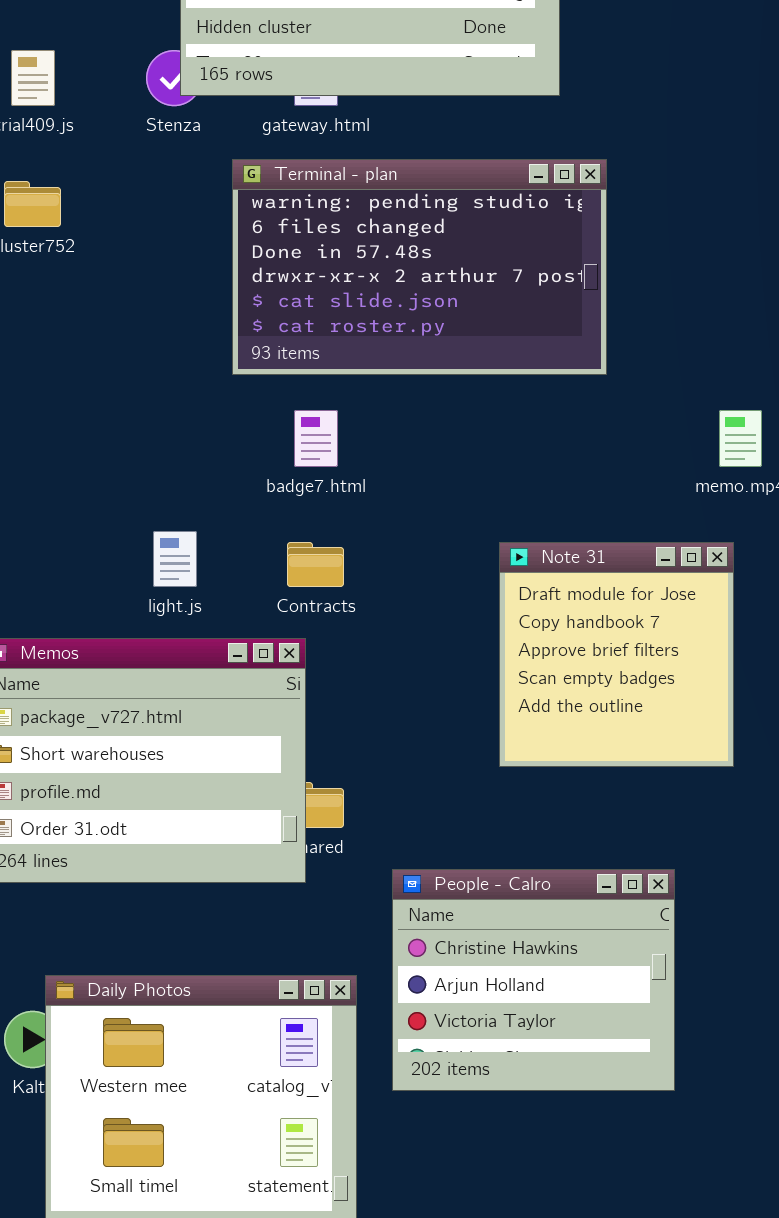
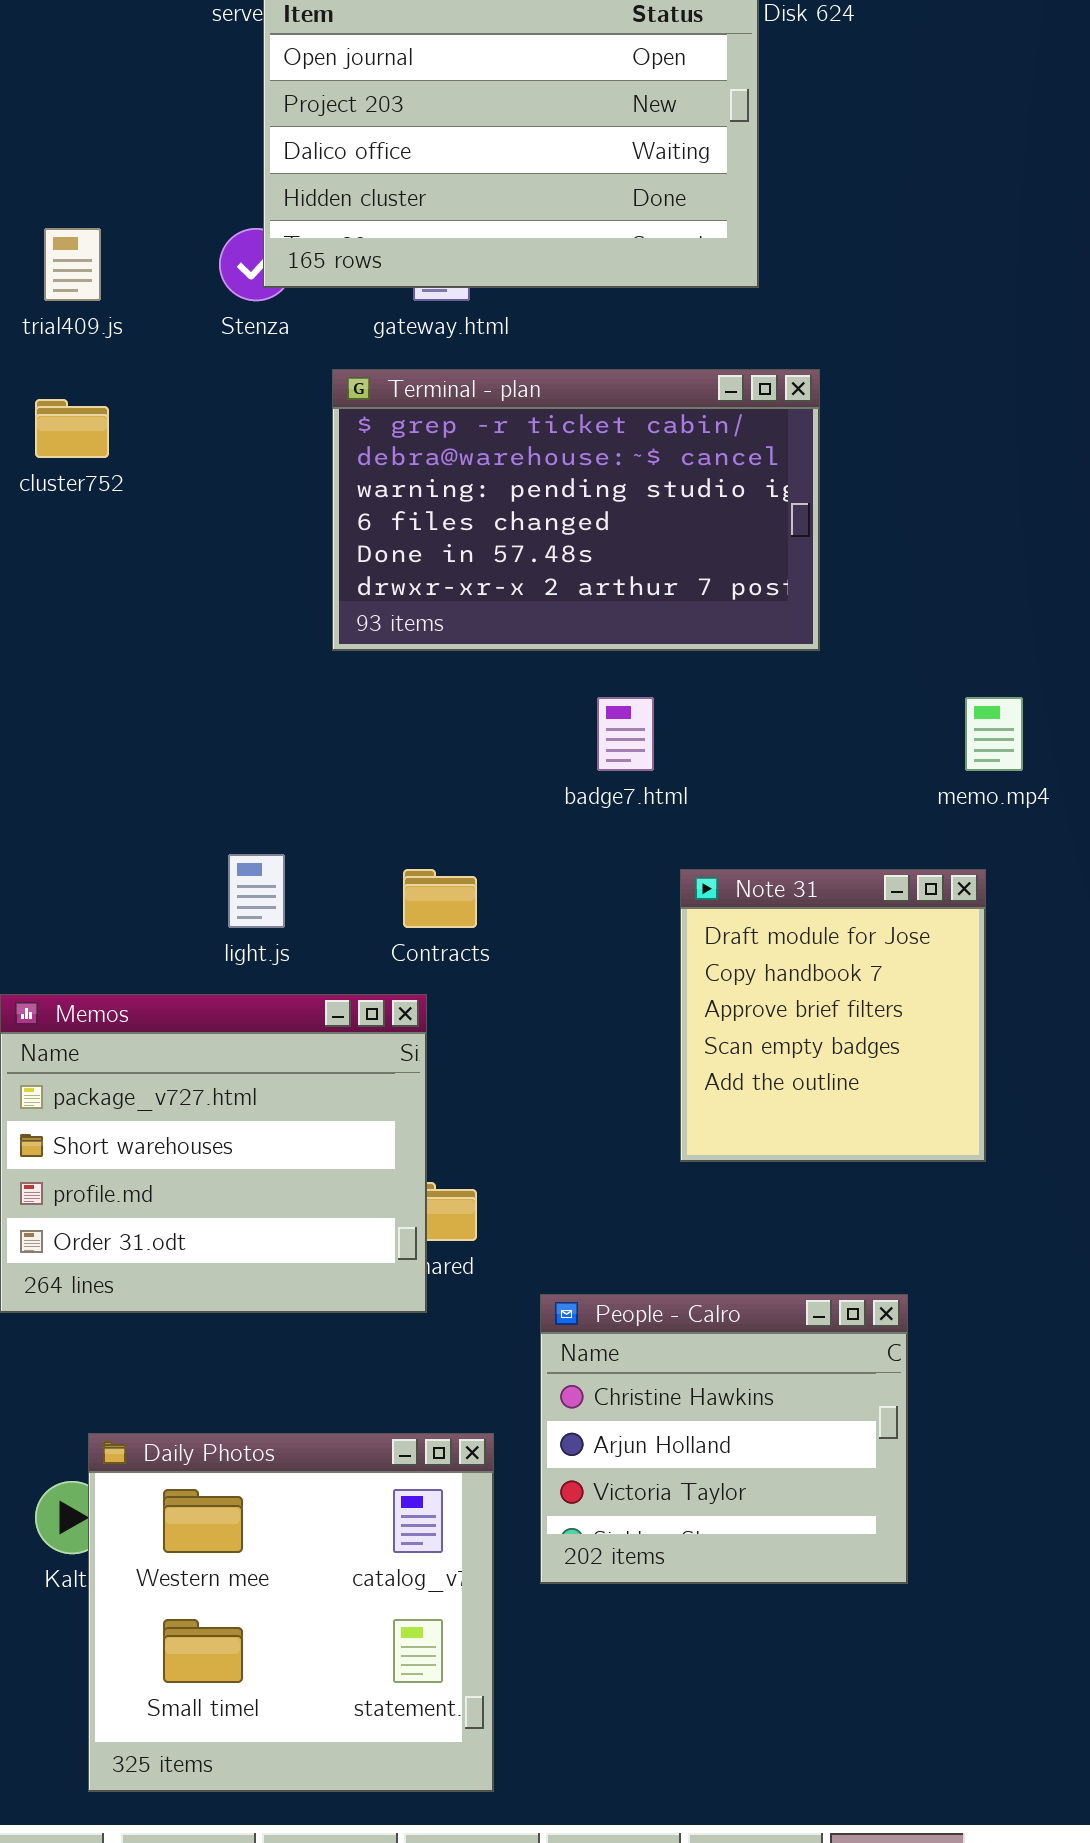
Terminal - plan: [232,159,607,375] -> [332,369,820,651], scrolled up 2 rows
badge7.html: [294,410,338,467] -> [597,697,654,771], moved

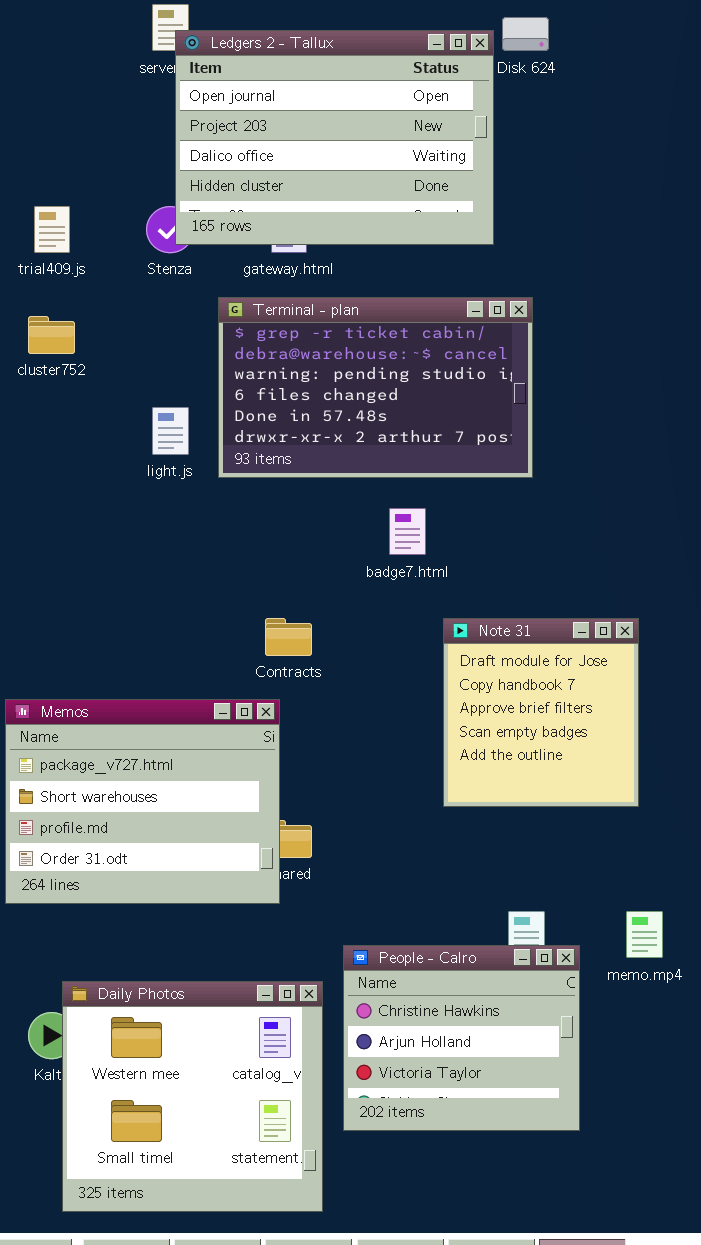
memo.mp4: [965,697,1023,771] -> [626,911,663,958], moved
light.js: [228,854,285,928] -> [152,407,189,455], moved
People - Calro: [540,1294,908,1584] -> [343,945,580,1131], moved

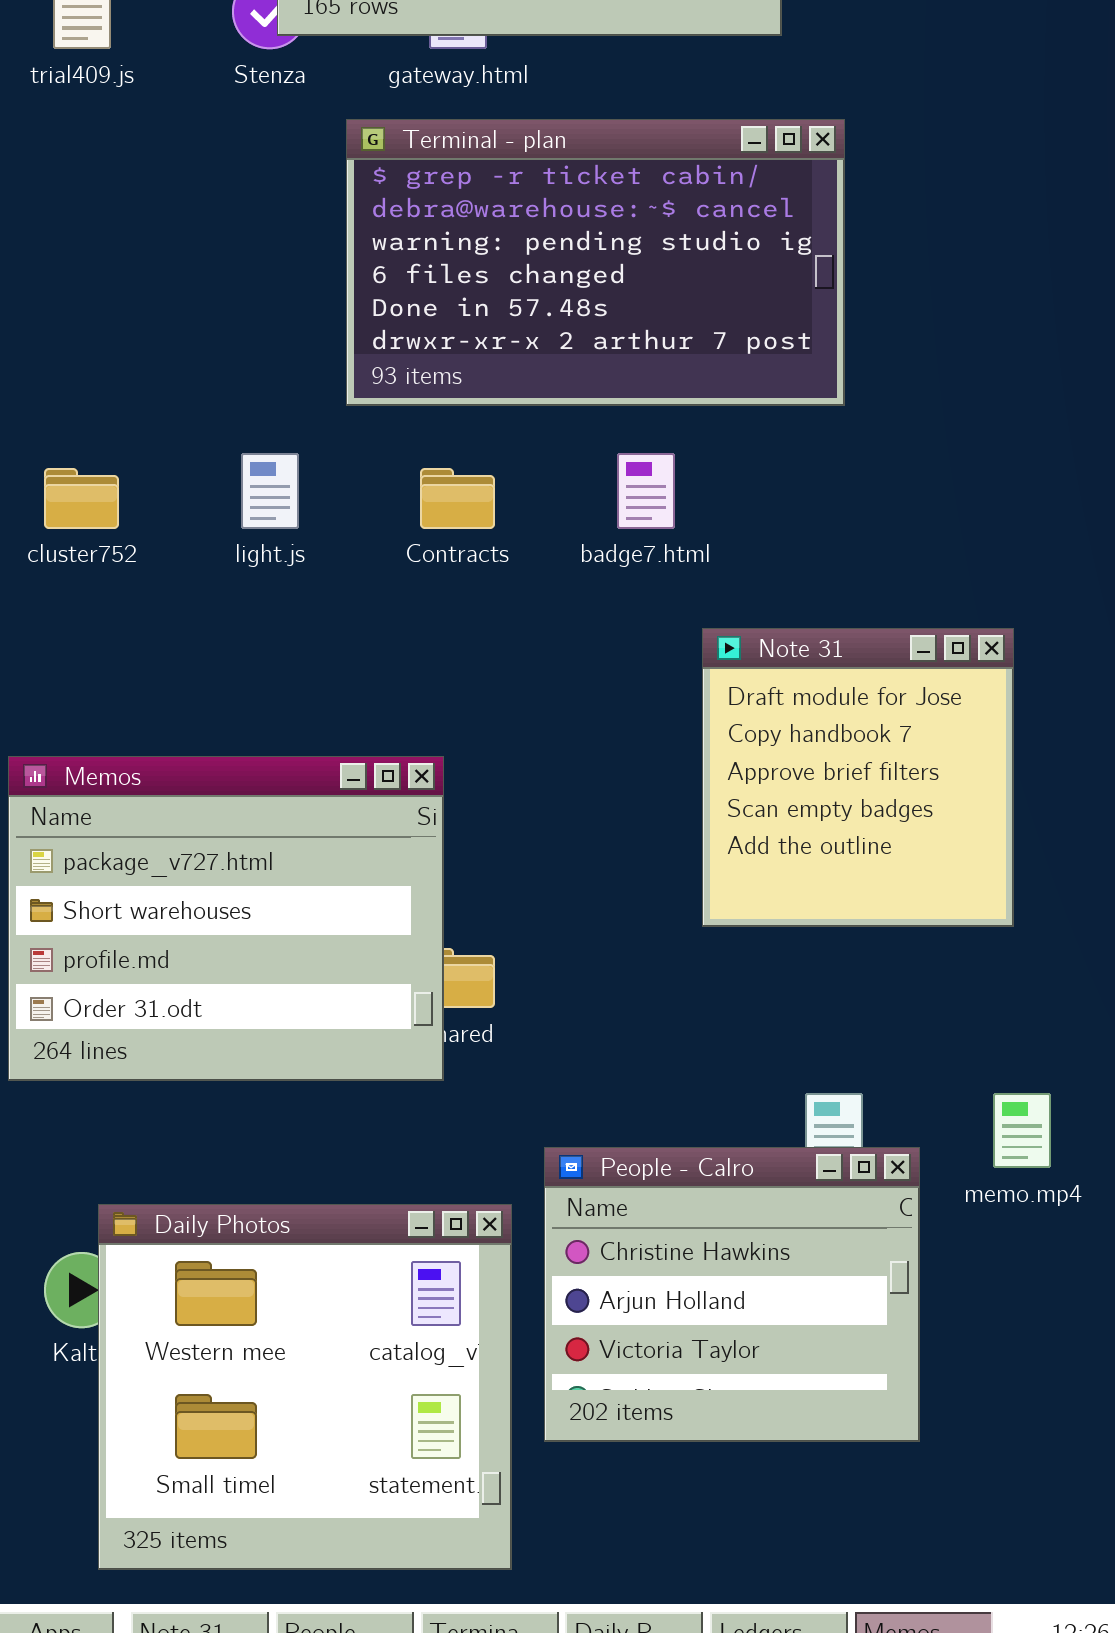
cluster752: [28,316,75,354] -> [44,468,119,529], moved
light.js: [152,407,189,455] -> [241,453,299,529], moved
Contracts: [265,618,312,656] -> [420,468,495,529], moved

